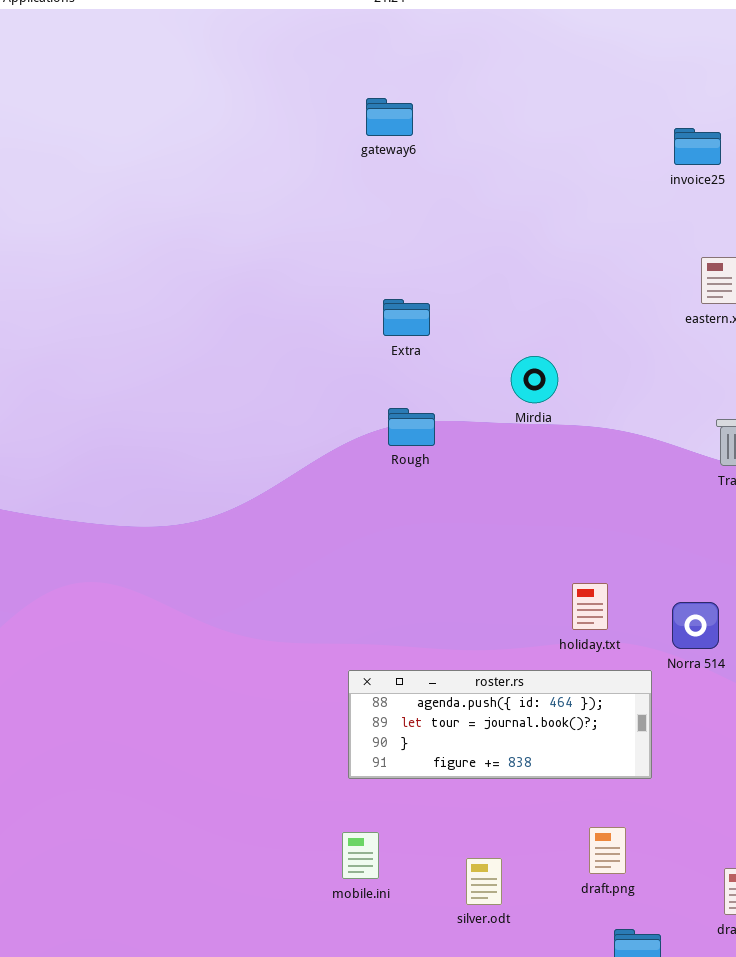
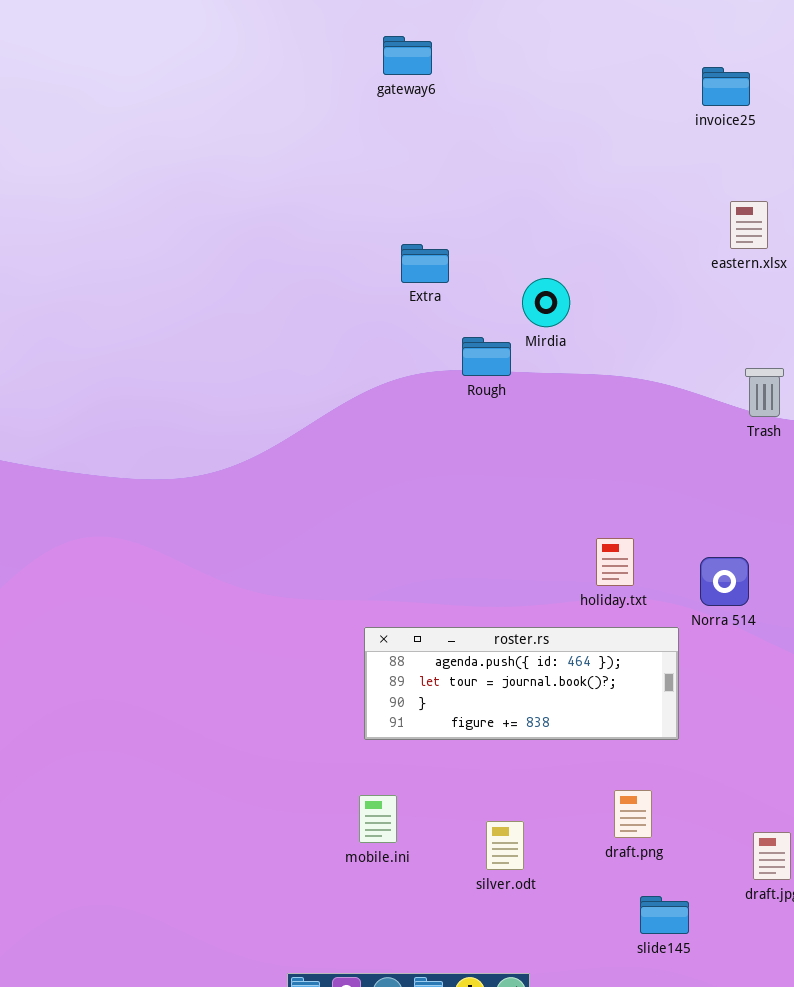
Mirdia: [511,356,558,403] -> [522,278,570,327], moved
Rough: [388,408,435,446] -> [462,337,511,376], moved

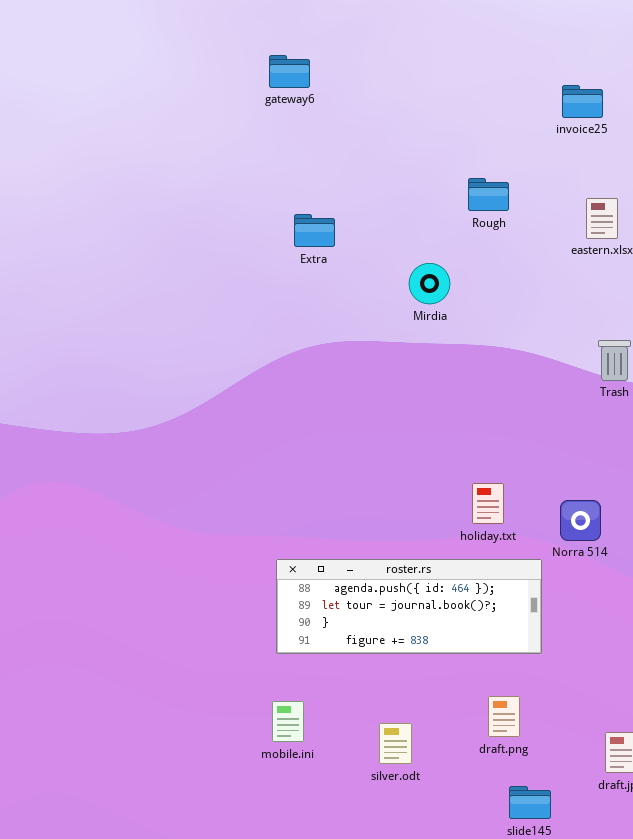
gateway6: [383,36,432,75] -> [269,55,310,88], moved
Extra: [401,244,449,283] -> [294,214,335,247], moved
Rough: [462,337,511,376] -> [468,178,509,211], moved

